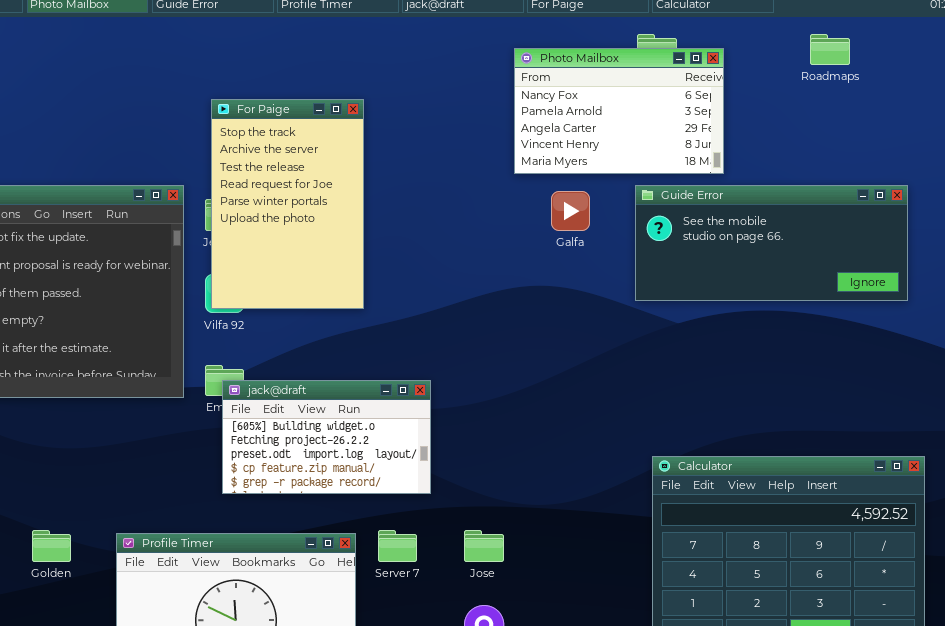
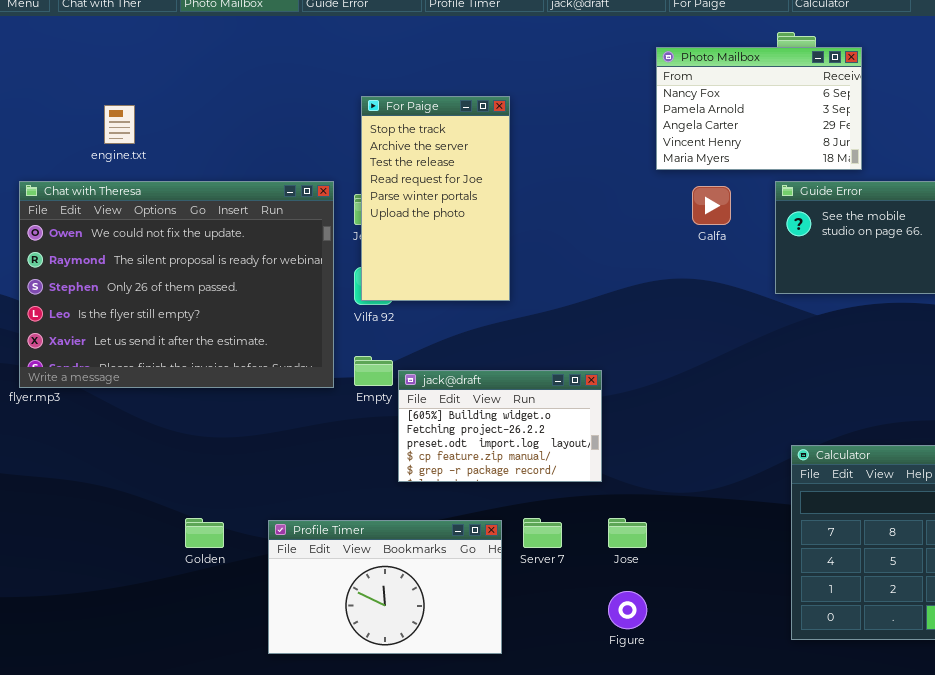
jack@draft: [222,380,431,494] -> [398,370,602,482], moved

